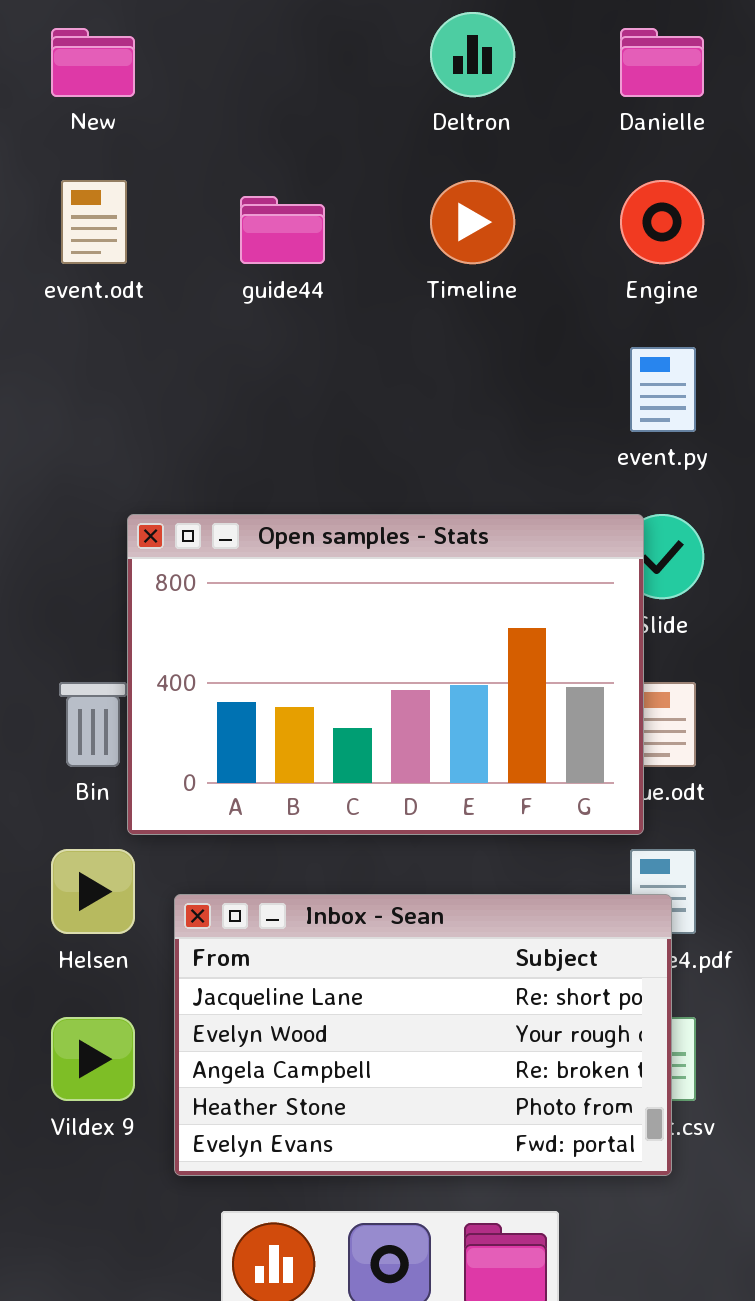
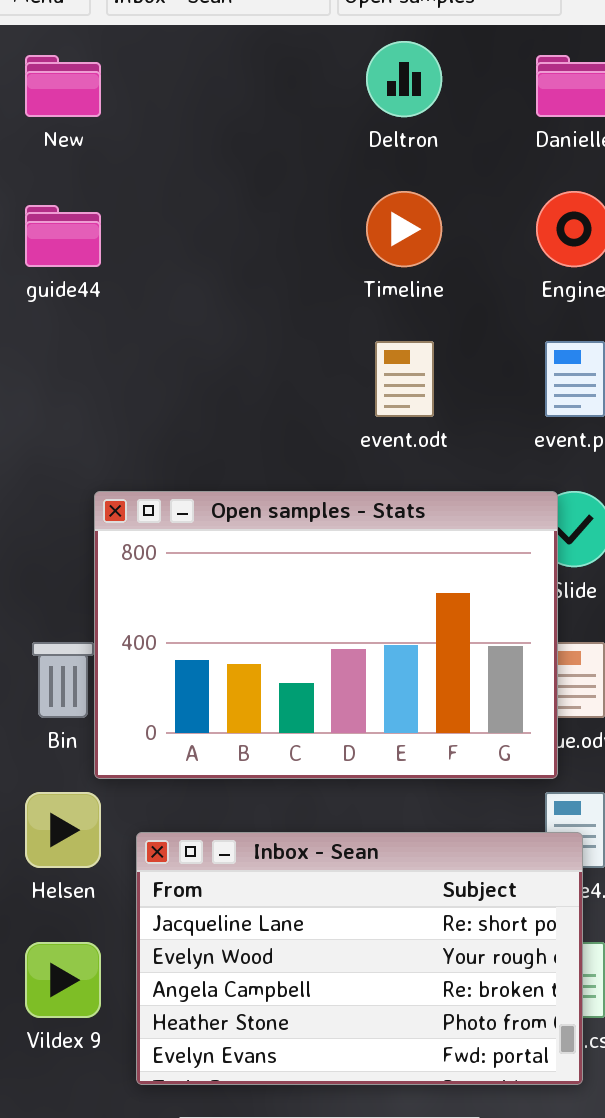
event.odt: [61,180,127,264] -> [375,341,434,417], moved
guide44: [240,196,325,264] -> [25,205,101,267], moved

